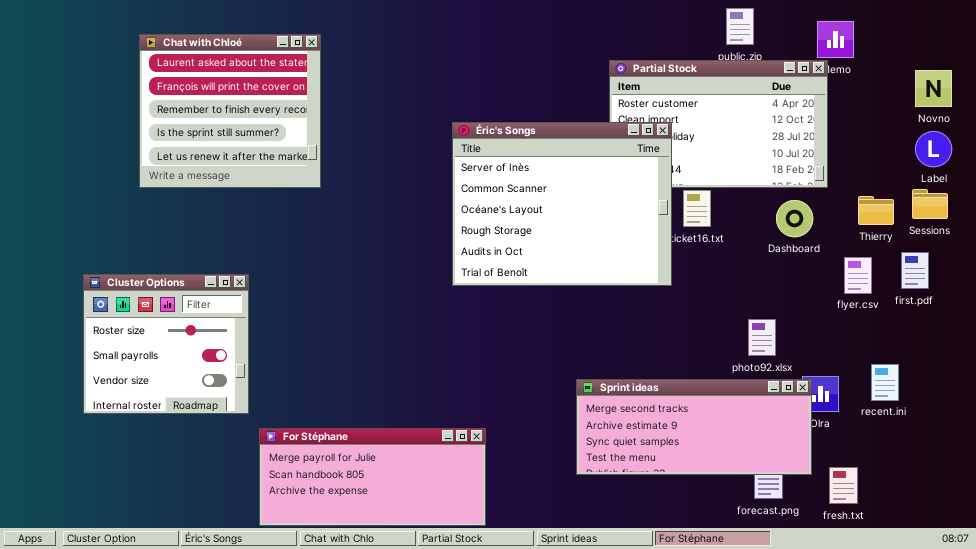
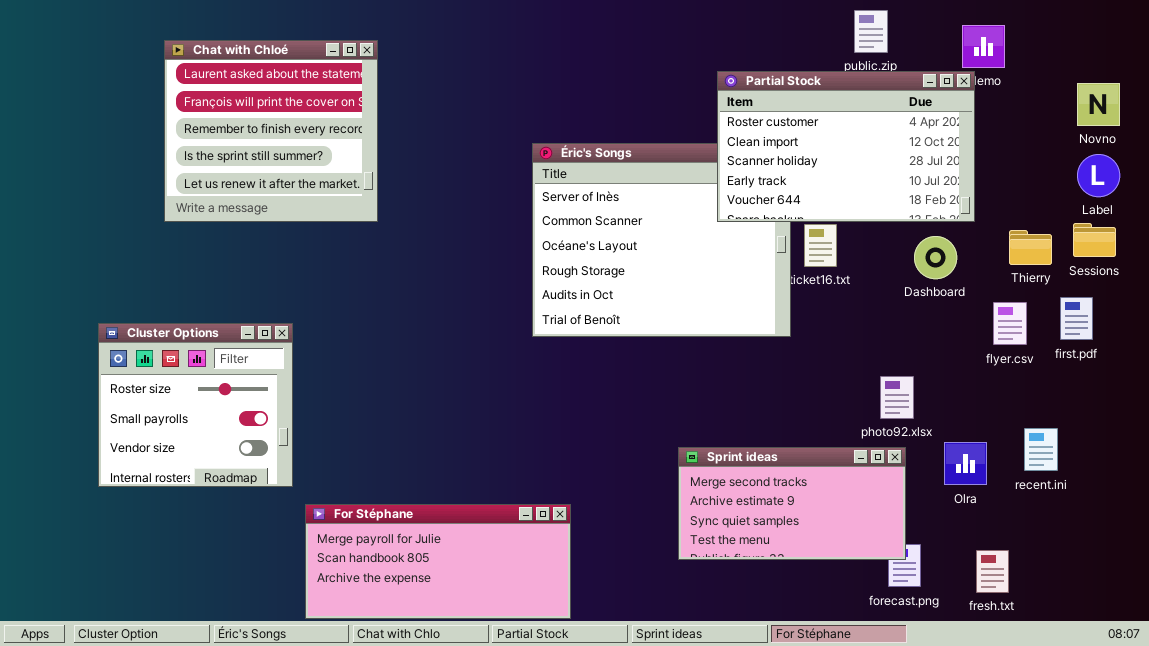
Partial Stock: [609,60,828,188] -> [717,71,975,222], raised
Sprint ideas: [576,379,812,475] -> [678,447,906,560], resized

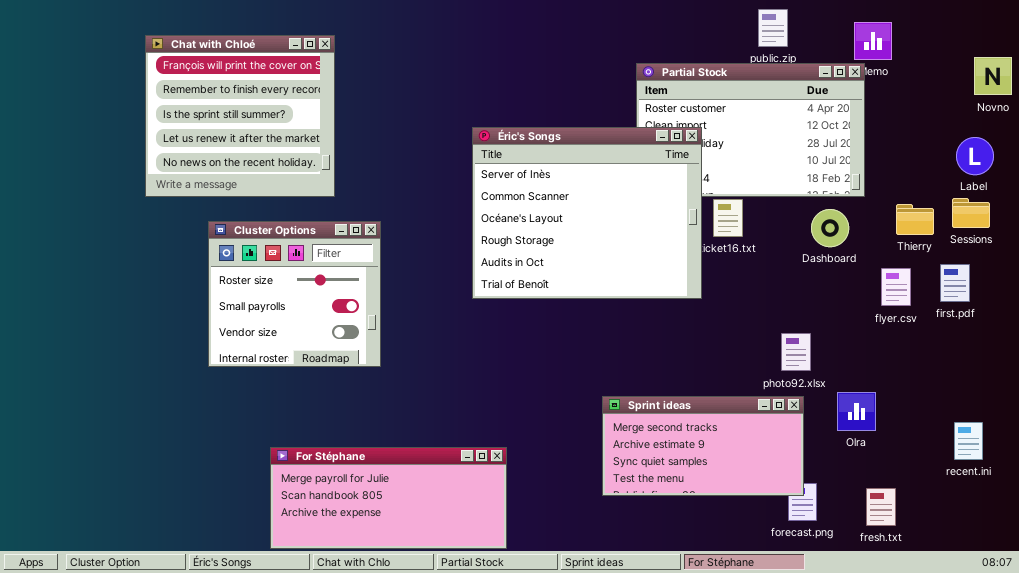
Chat with Chloé: [164,40,378,222] -> [145,35,335,197], scrolled down 1 row
Novno: [1077,83,1120,126] -> [974,57,1012,95], moved
Éric's Songs: [532,143,791,337] -> [472,127,702,299], raised
Cluster Options: [98,323,293,487] -> [208,221,381,367], moved
recent.ini: [1024,428,1058,471] -> [954,422,983,460], moved

